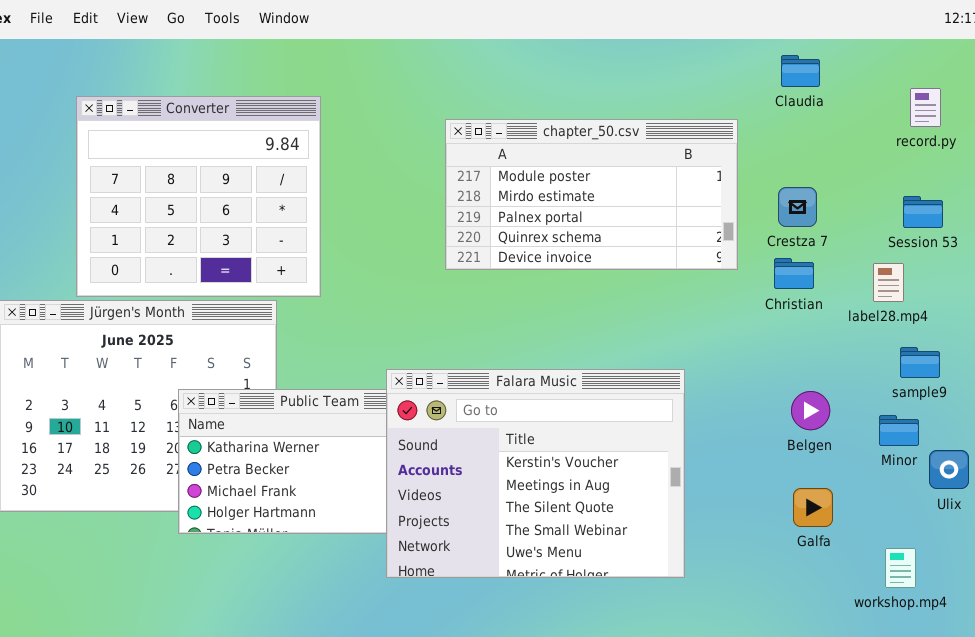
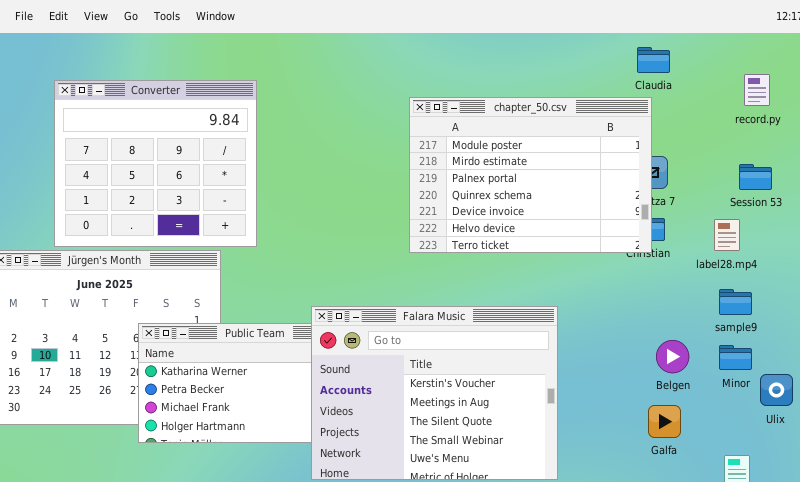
chapter_50.csv: [445,119,738,270] -> [409,97,652,253], moved, resized
sample9: [900,347,940,378] -> [719,289,752,315], moved
Belgen: [791,391,830,430] -> [656,340,689,373], moved

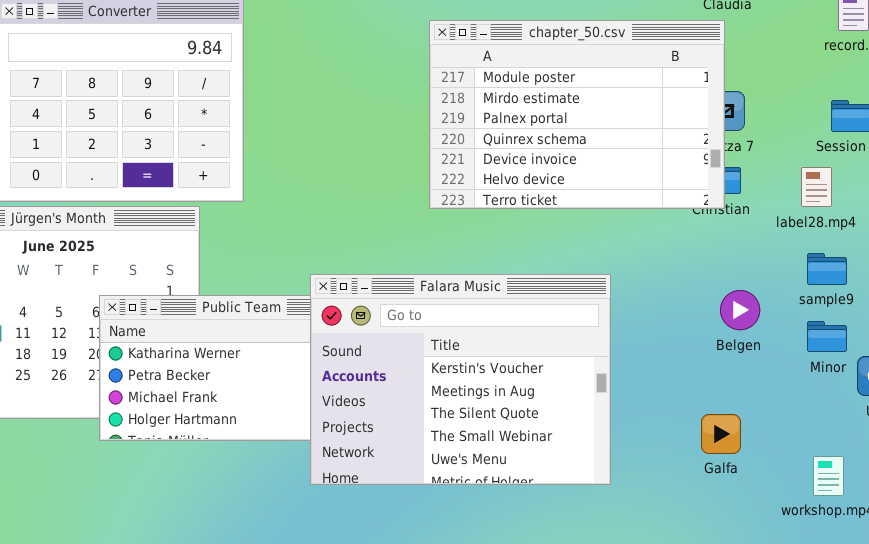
Belgen: [656,340,689,373] -> [720,290,760,330], moved
Galfa: [648,405,681,438] -> [701,414,741,454], moved

